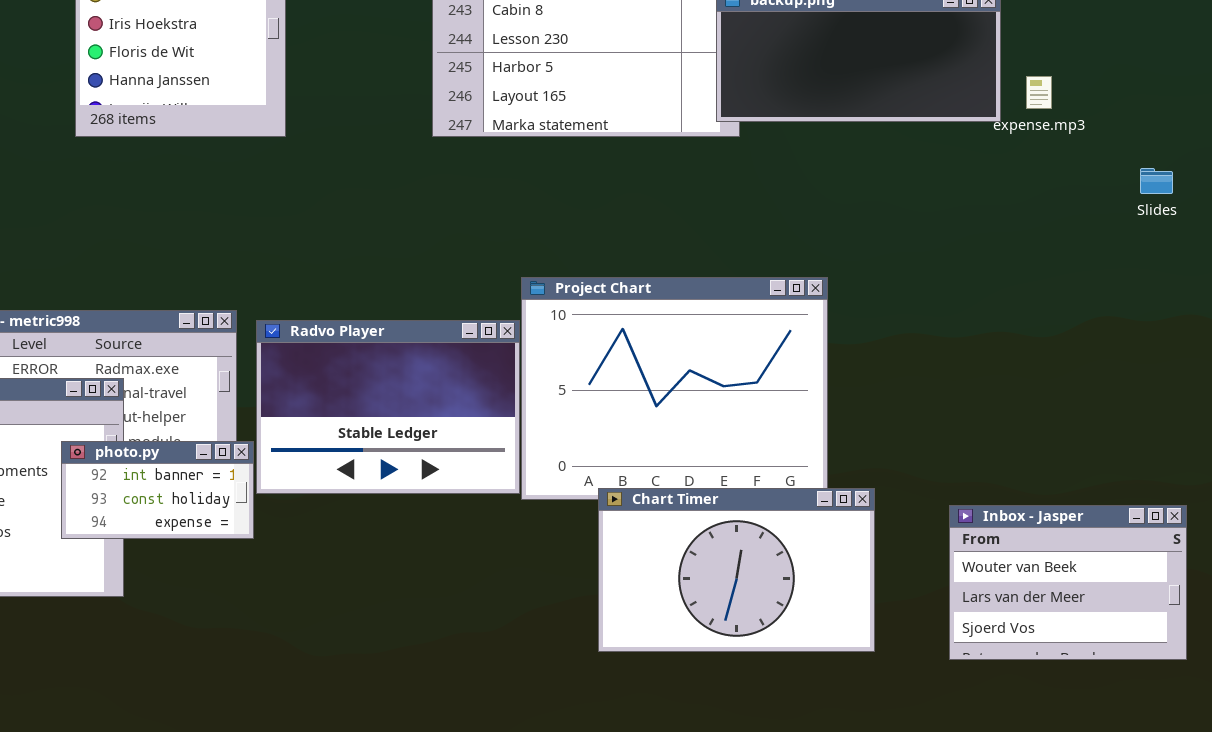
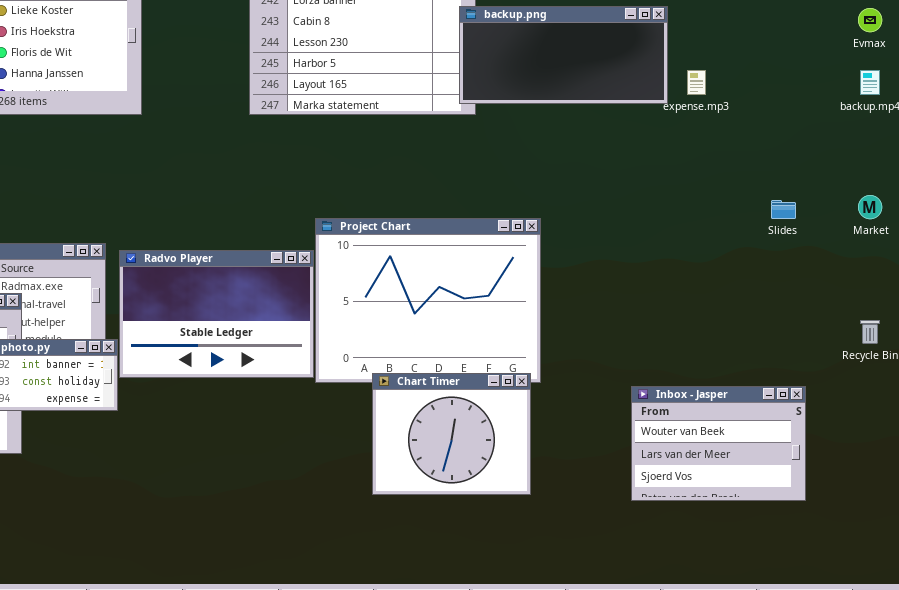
Slides: [1140,168,1173,194] -> [771,200,796,219], moved
Chart Timer: [598,488,875,652] -> [372,373,531,495], resized

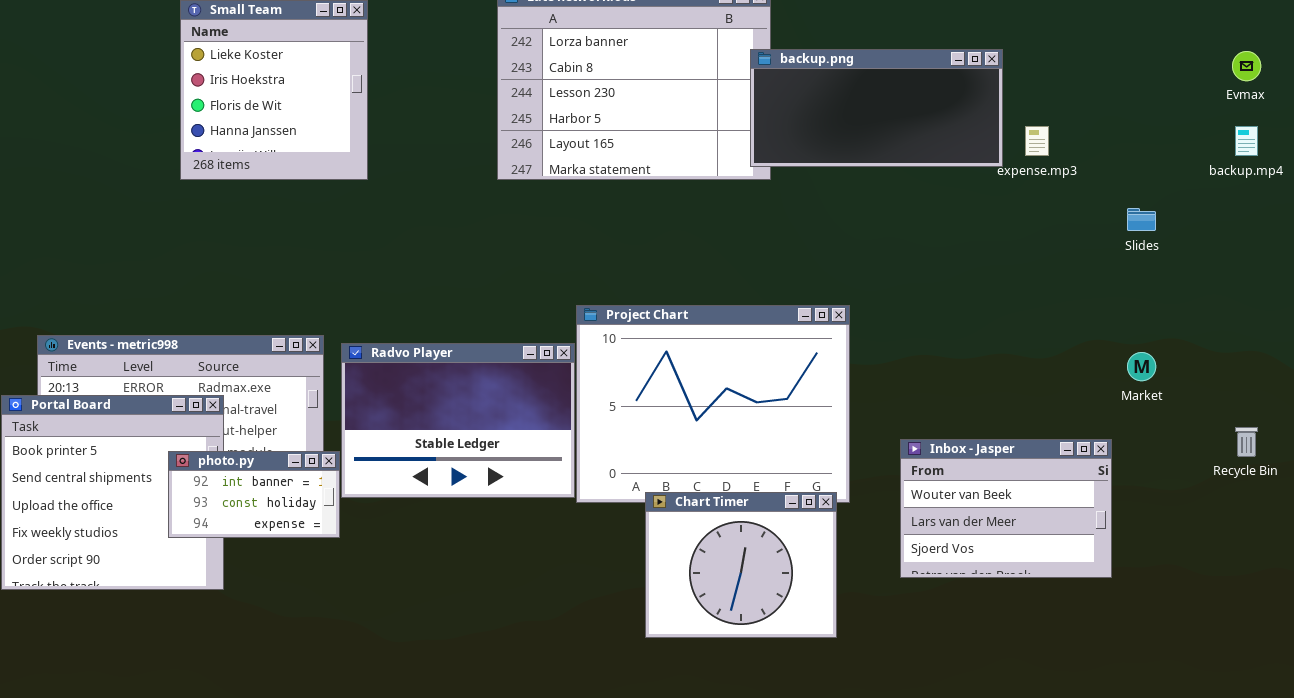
Market: [858,195,882,219] -> [1127,352,1156,381], moved
Slides: [771,200,796,219] -> [1127,208,1156,231], moved
Inbox - Jasper: [631,386,806,501] -> [900,439,1112,578], moved

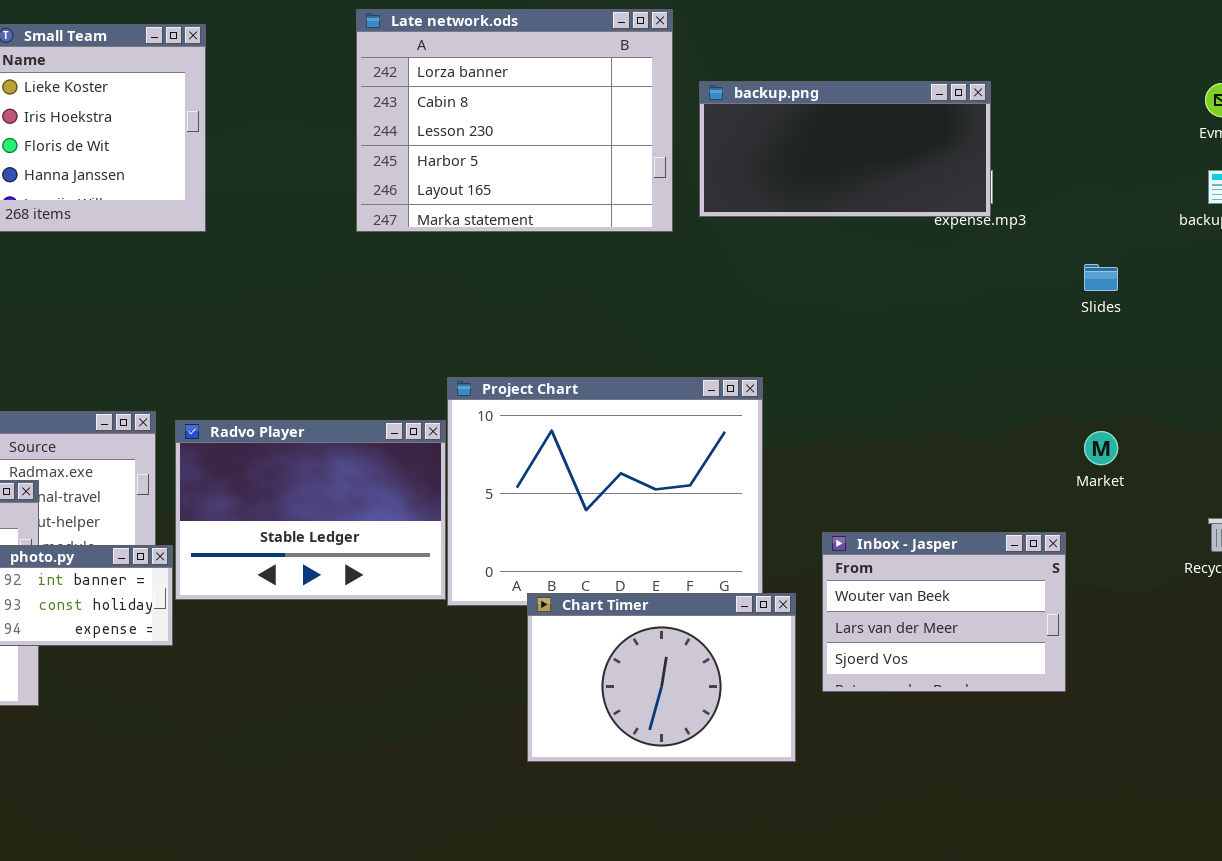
backup.png: [750,49,1003,167] -> [699,81,991,217], moved
Chart Timer: [645,492,837,638] -> [527,593,796,762], resized

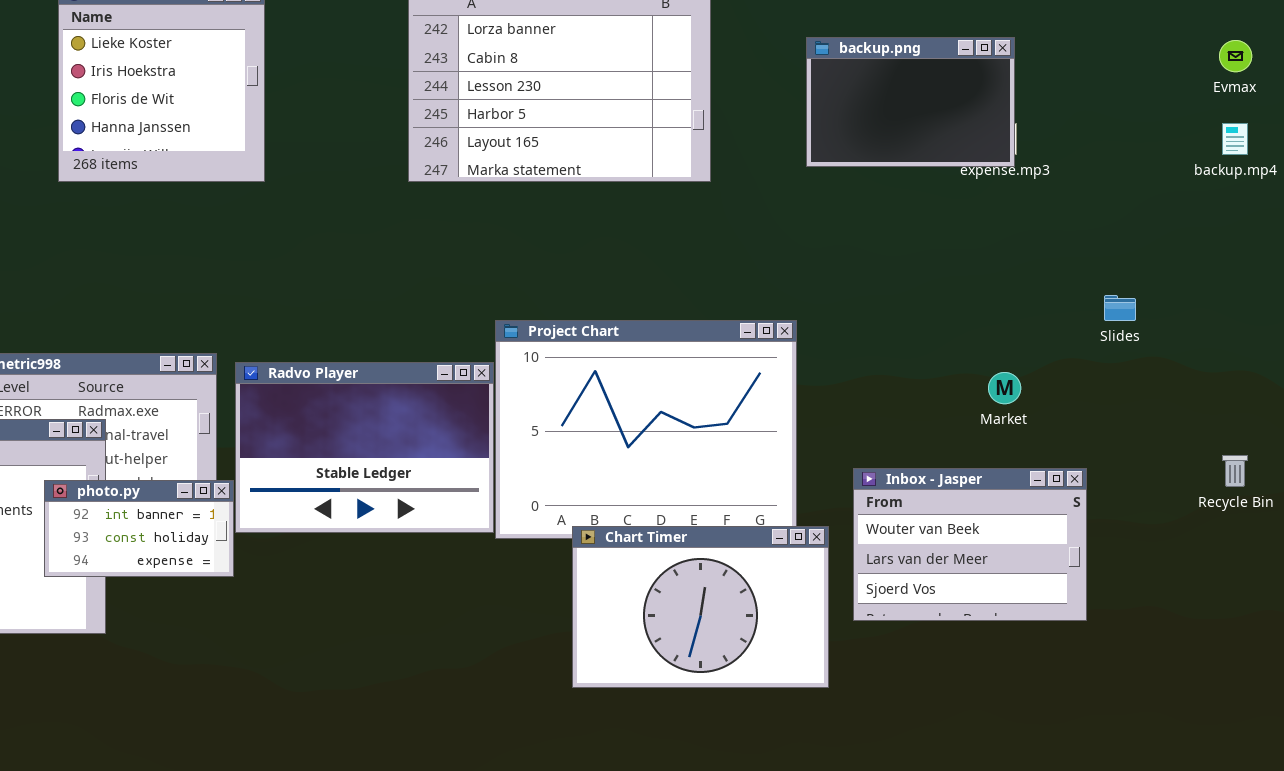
backup.png: [699,81,991,217] -> [806,37,1015,167], resized
Slides: [1084,264,1118,291] -> [1104,295,1136,321], moved
Market: [1084,431,1118,465] -> [988,372,1021,404], moved

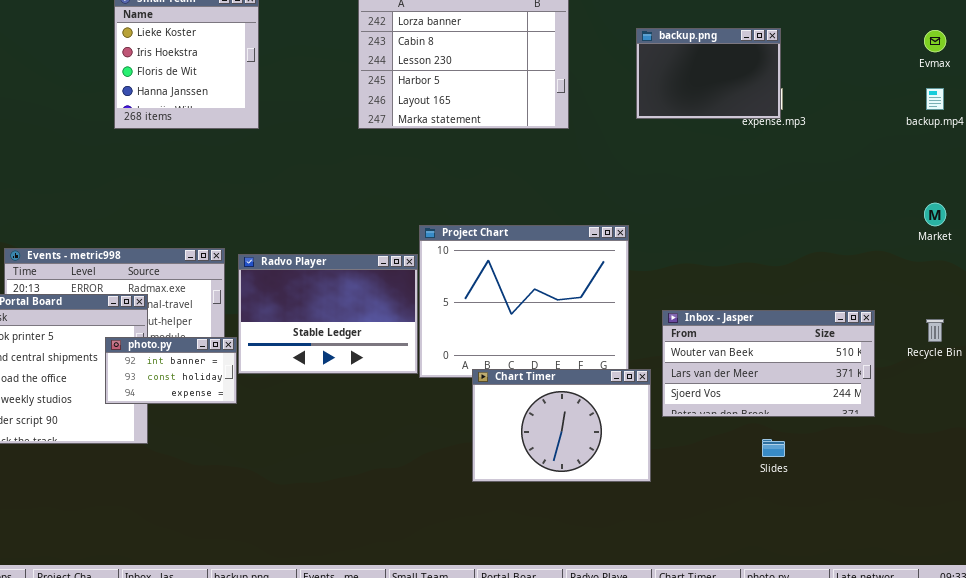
Slides: [1104,295,1136,321] -> [762,439,785,457], moved
Market: [988,372,1021,404] -> [924,203,946,226], moved
Inbox - Jasper: [853,468,1087,621] -> [662,310,875,417], moved, resized

